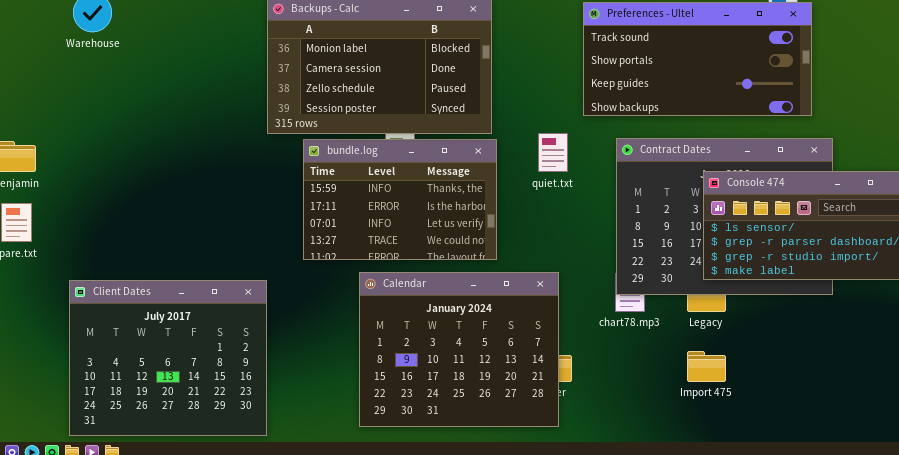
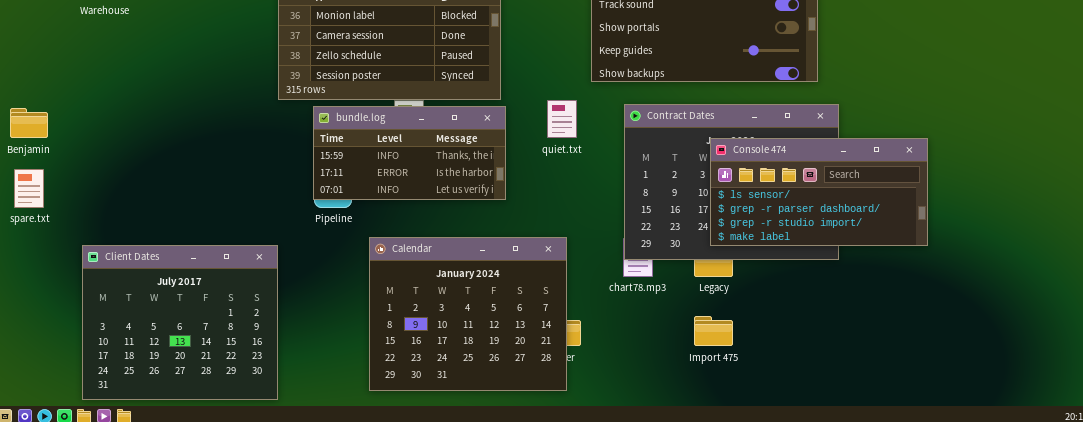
bundle.log: [303,139,497,260] -> [313,106,506,200], resized

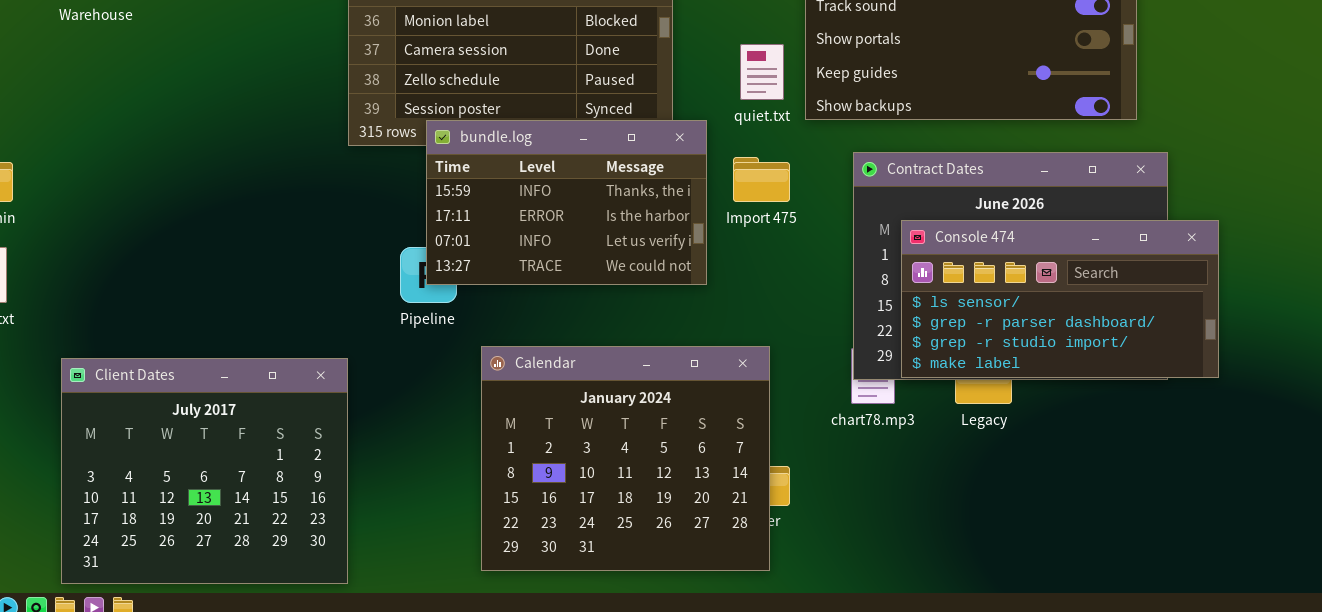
quiet.txt: [547,100,577,138] -> [740,44,784,100], moved
bundle.log: [313,106,506,200] -> [426,120,707,285], moved, resized
Console 474: [710,138,928,246] -> [901,220,1219,378], moved
Import 475: [694,316,733,346] -> [733,157,790,202], moved

